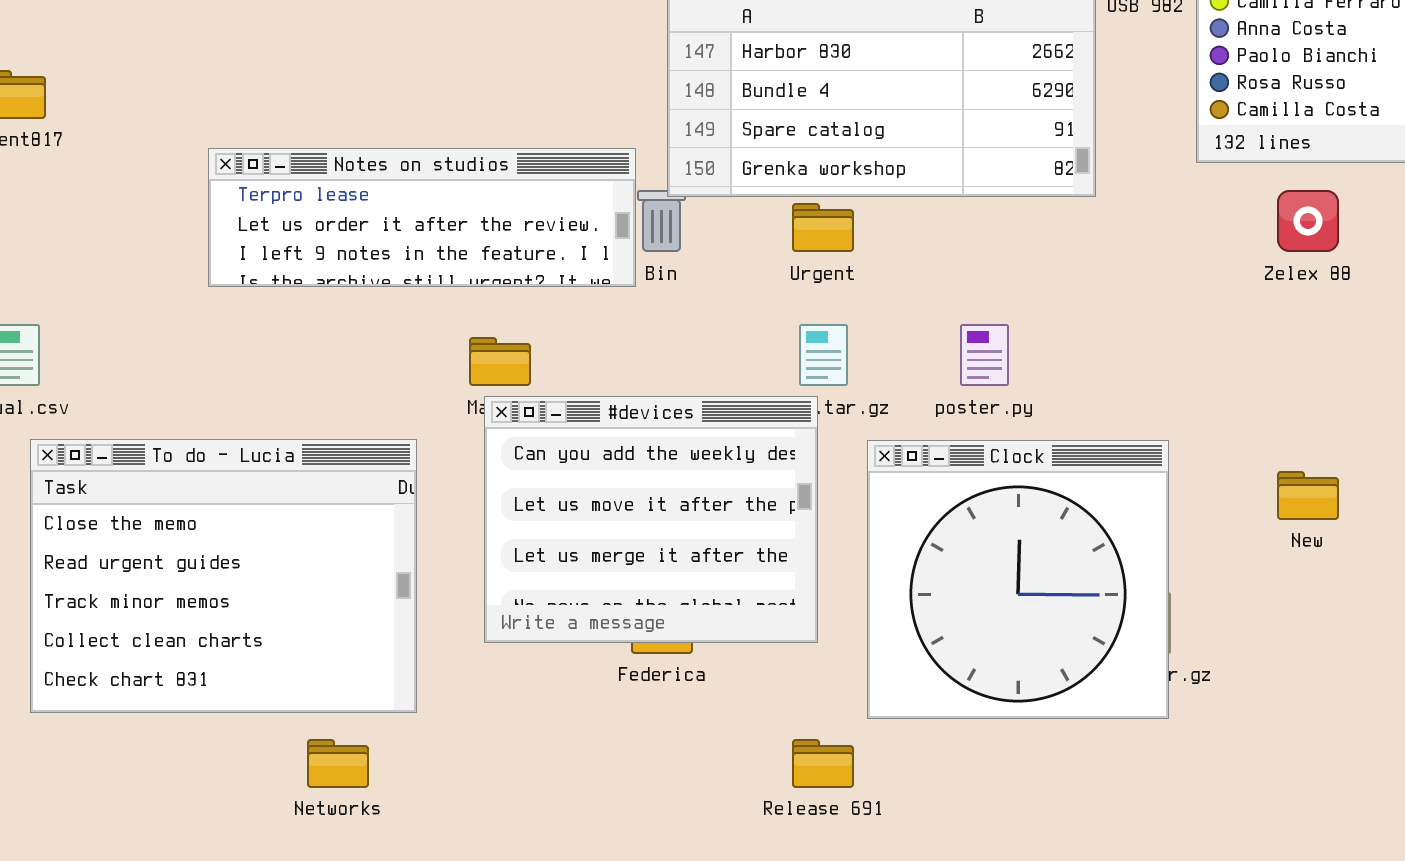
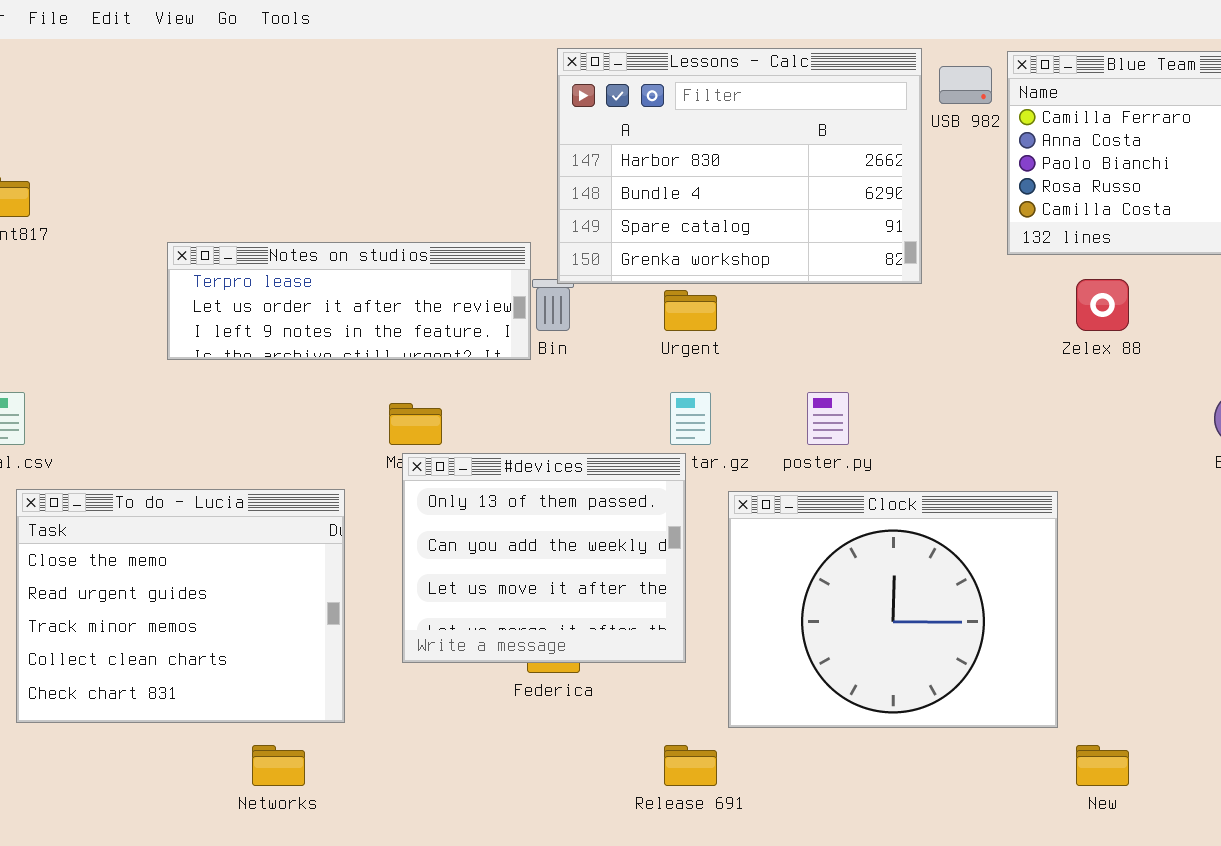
#devices: [484,396,818,643] -> [402,453,686,663], scrolled up 1 row
Clock: [867,440,1169,719] -> [728,491,1058,728], resized
New: [1277,471,1339,520] -> [1076,745,1129,786], moved

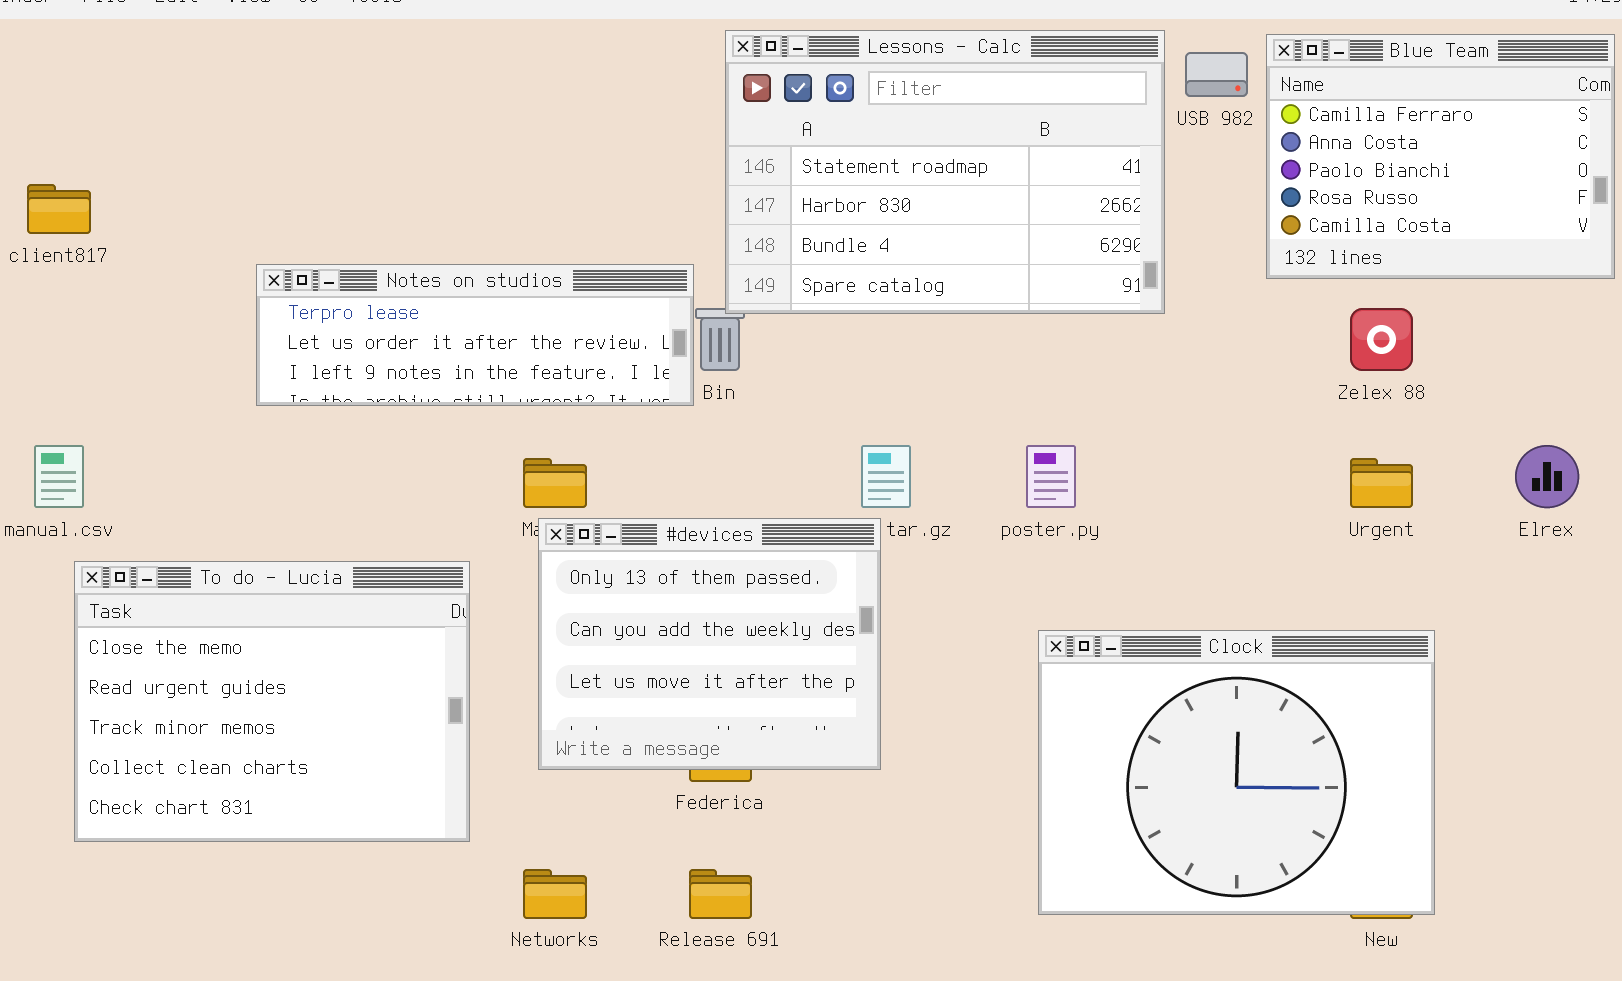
Lessons - Calc: [557,48,922,284] -> [725,30,1165,314], scrolled up 1 row
Urgent: [664,290,717,331] -> [1350,458,1413,508], moved
Clock: [728,491,1058,728] -> [1038,630,1435,915], moved
Networks: [252,745,305,786] -> [523,869,587,919], moved
Release 691: [664,745,717,786] -> [689,869,752,919], moved

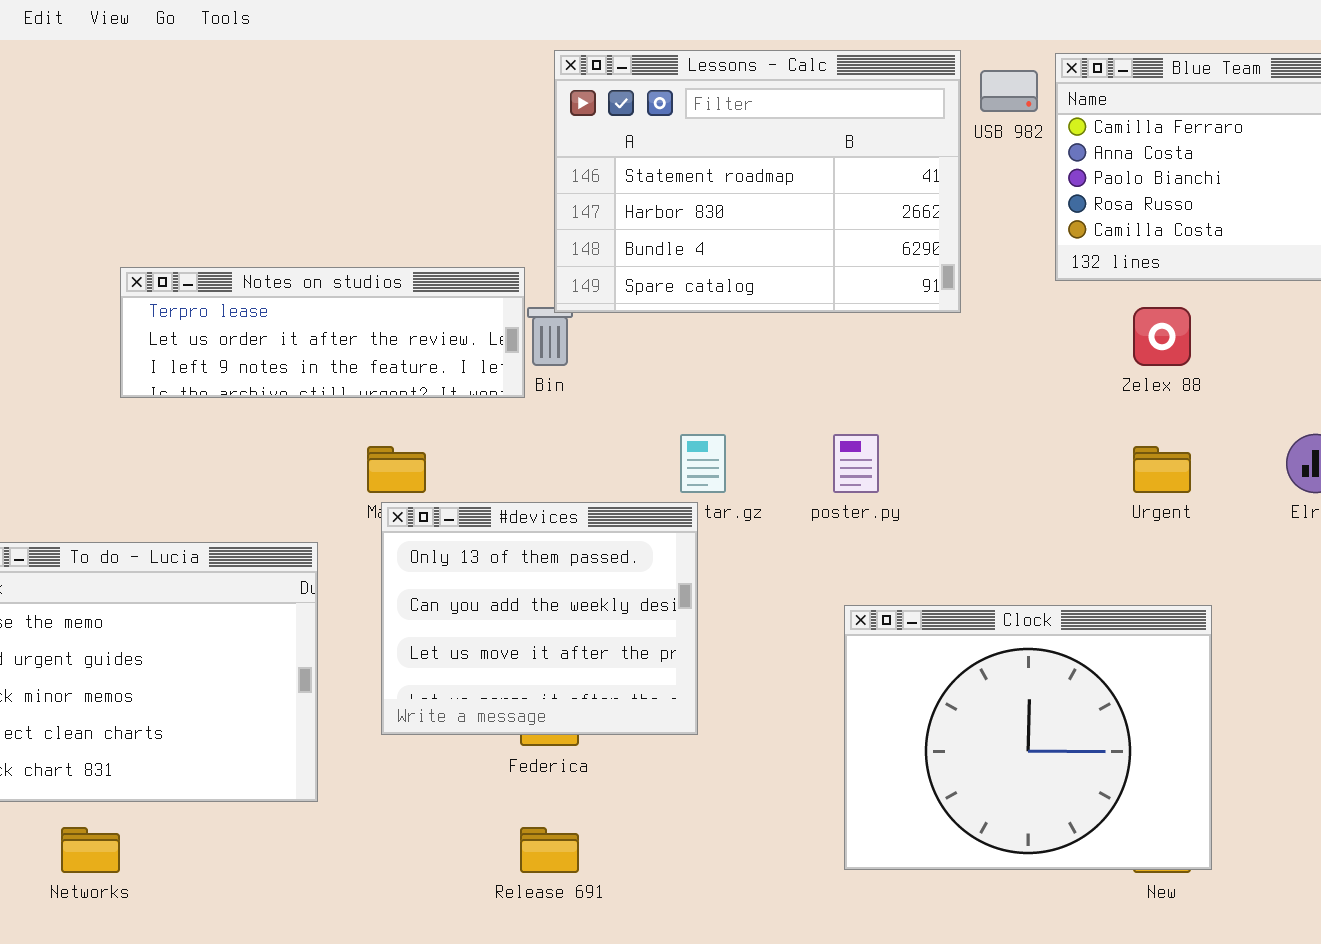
Networks: [523,869,587,919] -> [61,827,120,873], moved

